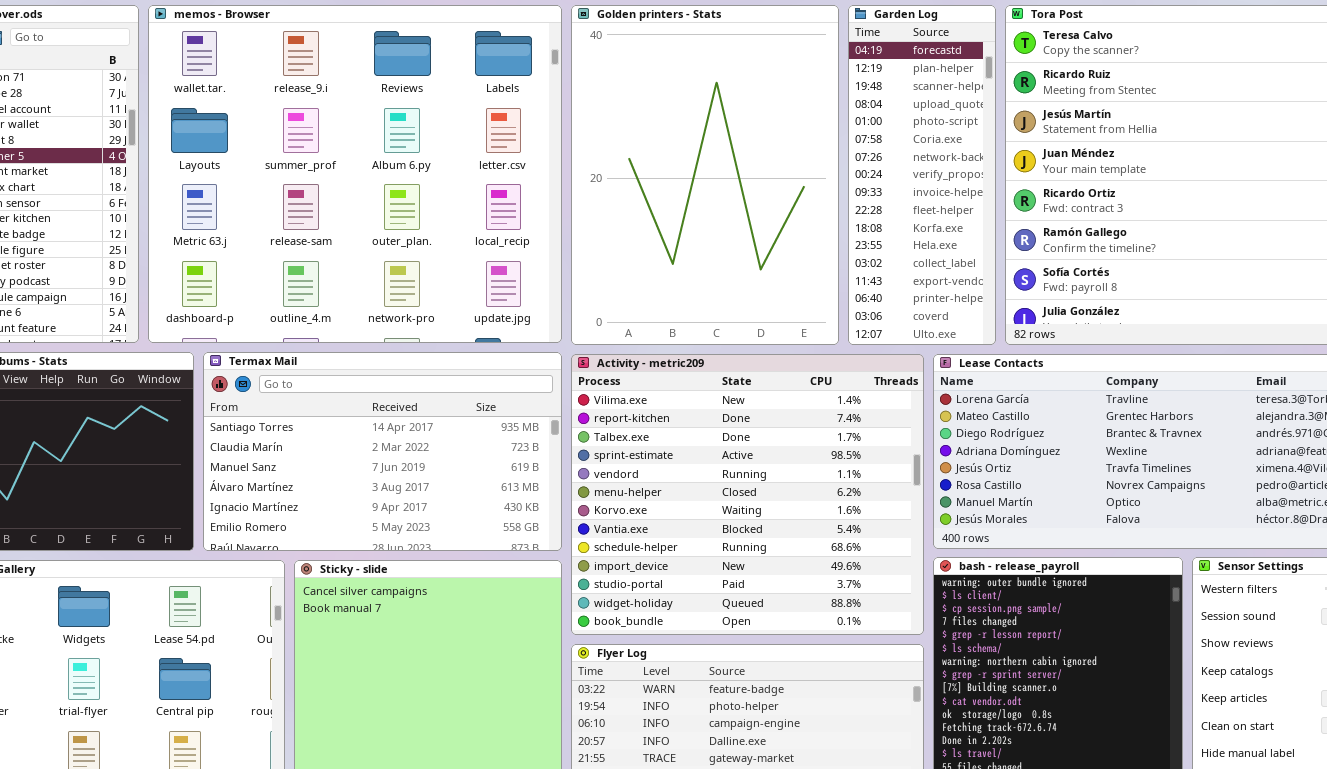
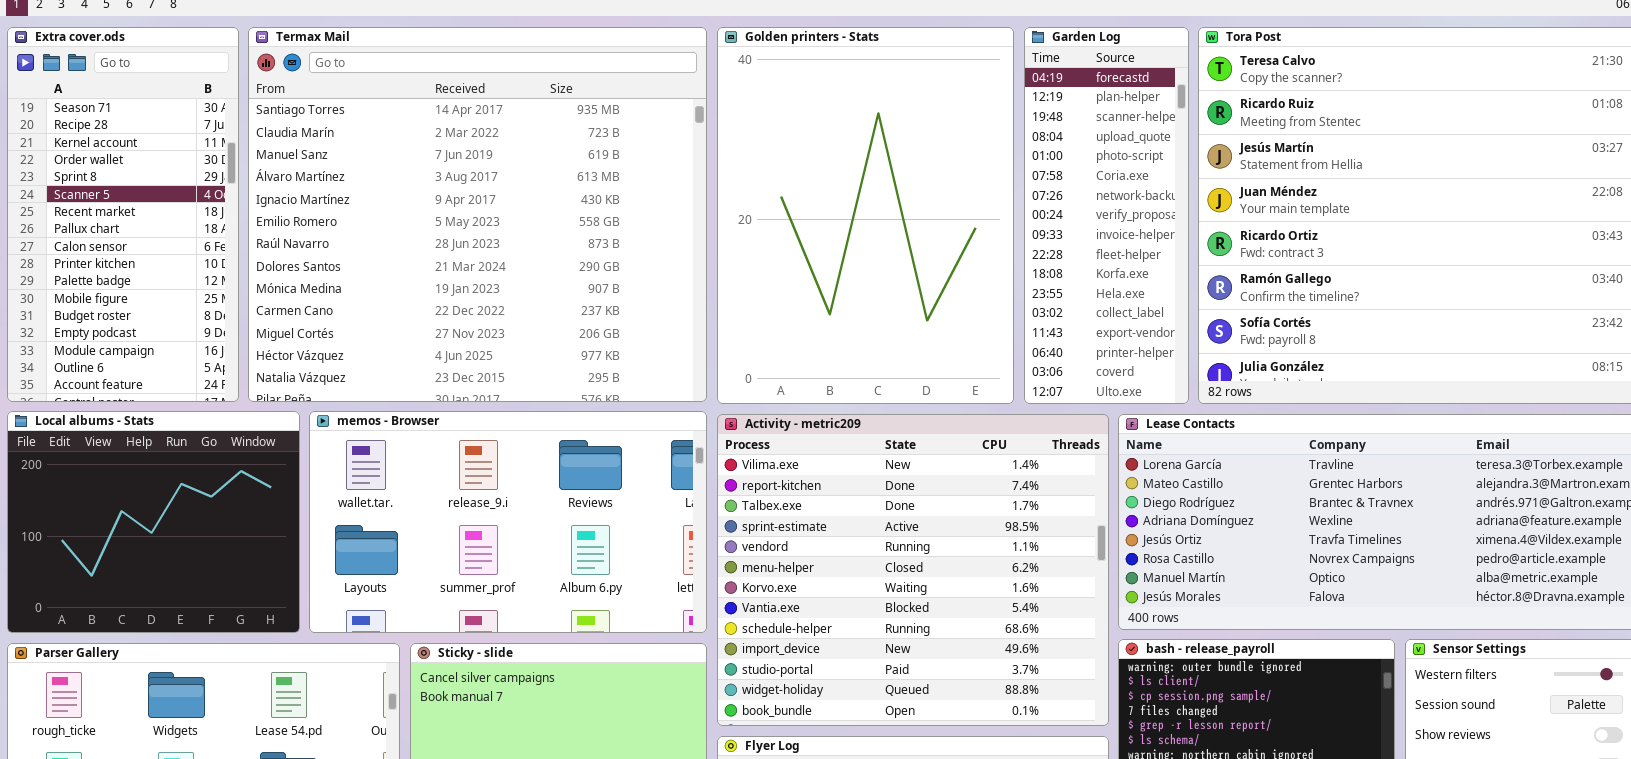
memos - Browser: [148,5,562,343] -> [309,411,707,633], moved, resized
Termax Mail: [203,352,562,551] -> [248,27,707,402], moved, resized

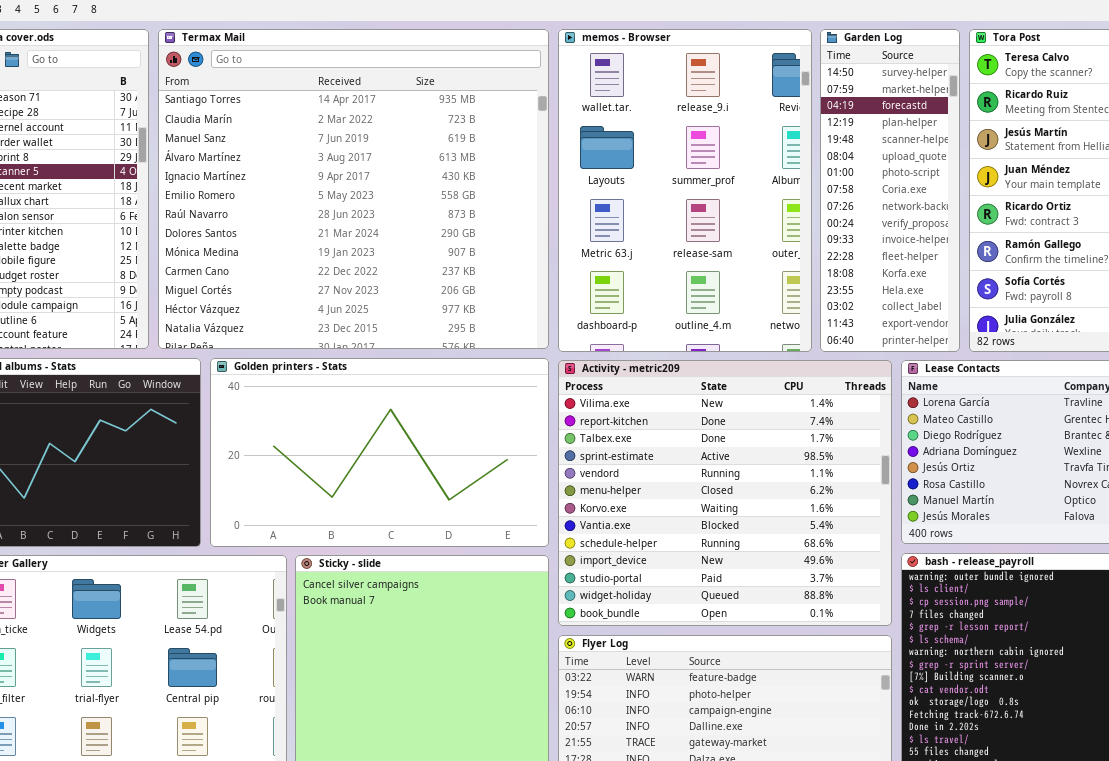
Golden printers - Stats: [717,27,1014,404] -> [210,358,549,547], moved, resized
Garden Log: [1024,27,1189,404] -> [820,29,960,352], scrolled up 2 rows
memos - Browser: [309,411,707,633] -> [558,29,812,352], moved, resized

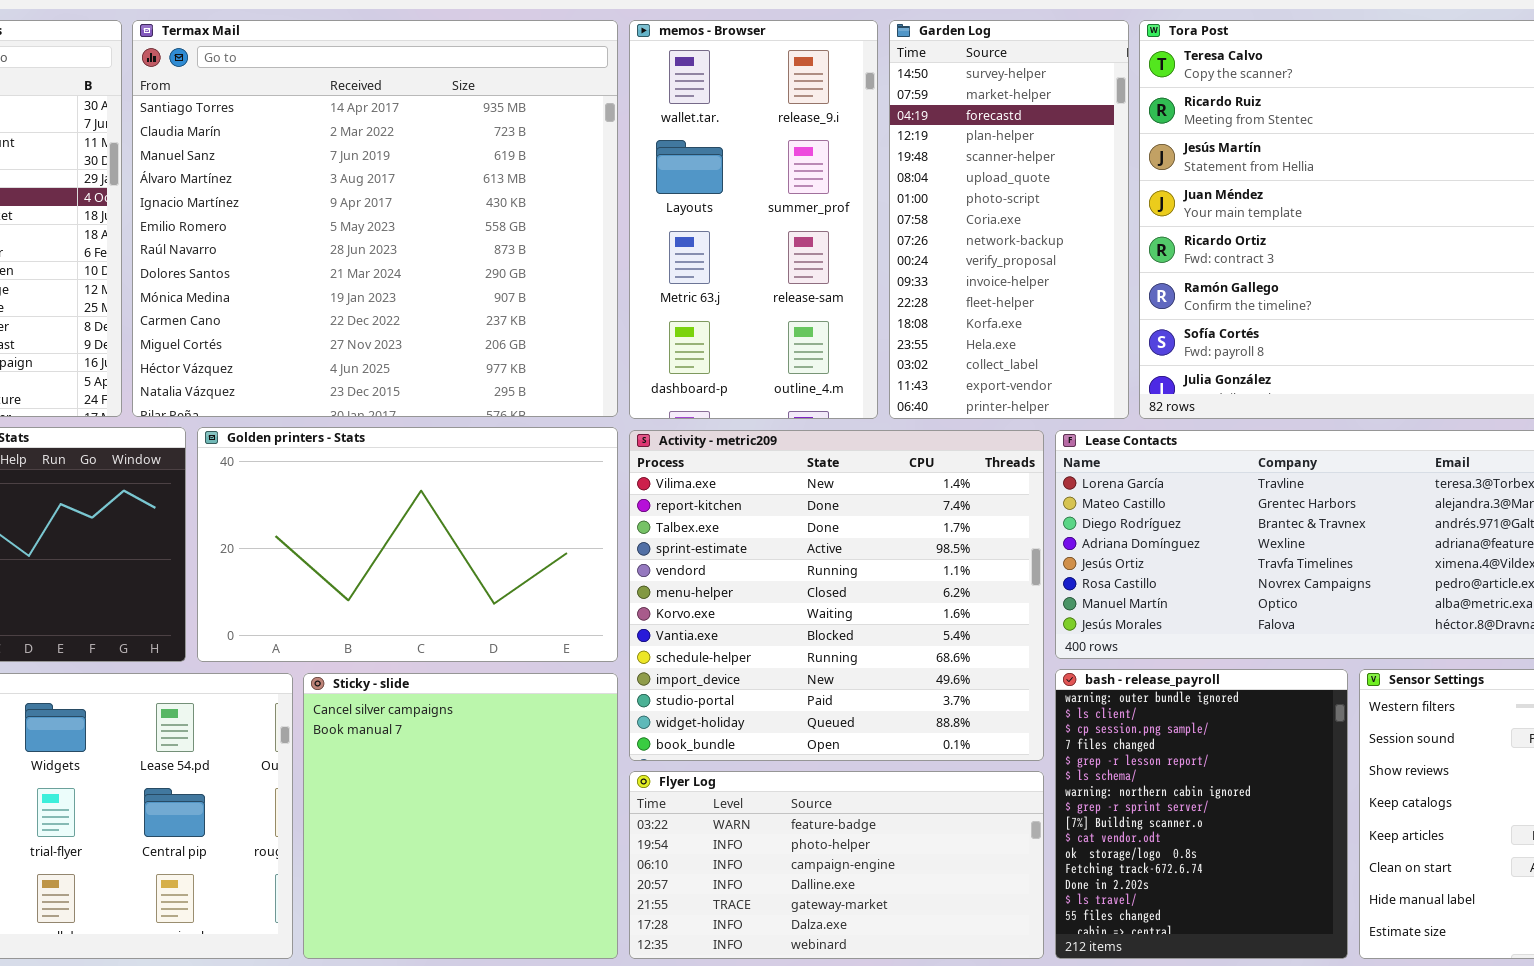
memos - Browser: [558,29,812,352] -> [629,20,878,419], resized
Garden Log: [820,29,960,352] -> [889,20,1129,419], resized

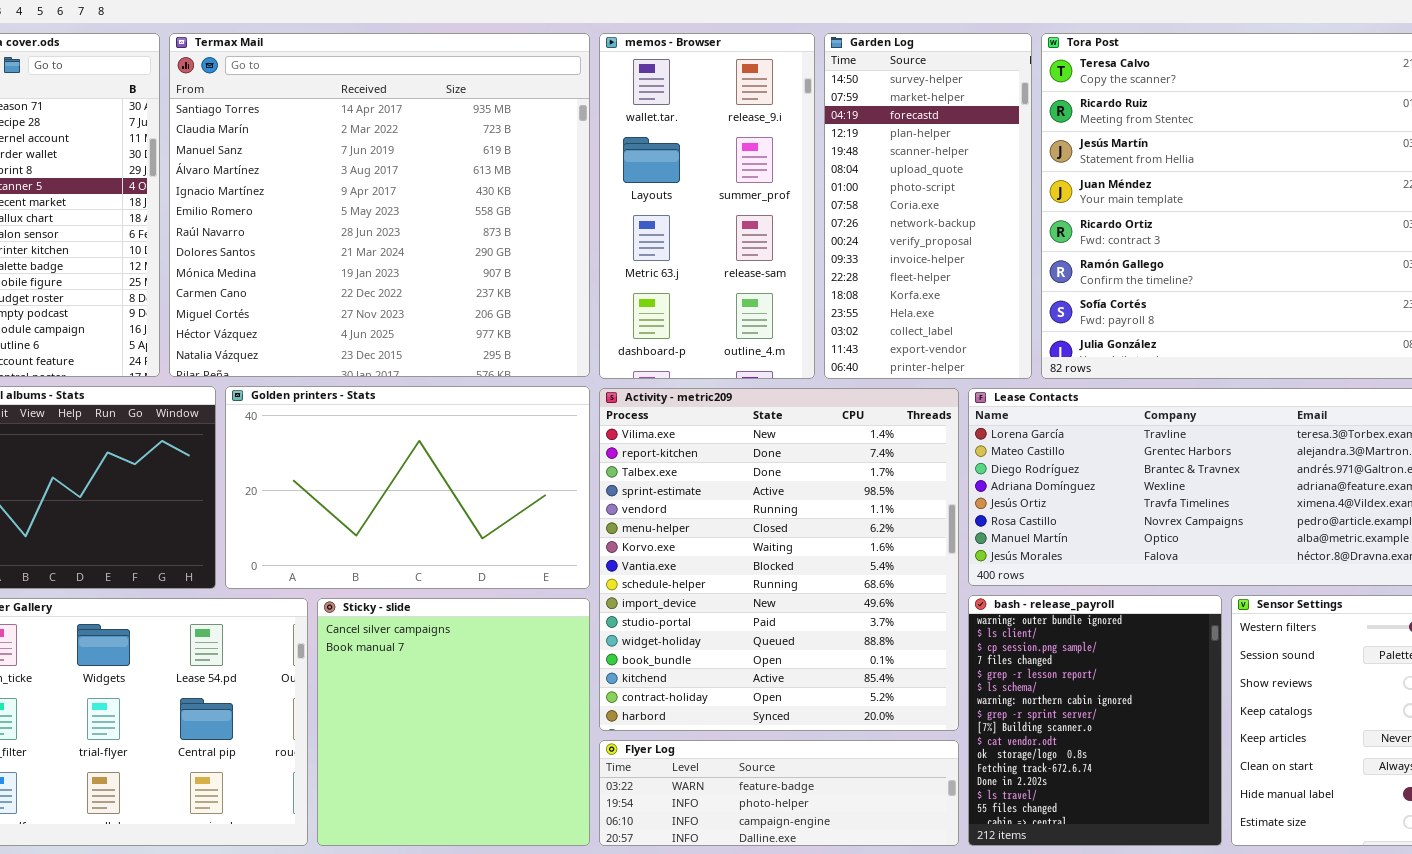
Activity - metric209: [629,430,1044,761] -> [599,388,959,731], resized
Flyer Log: [629,771,1044,959] -> [599,740,959,846], resized

